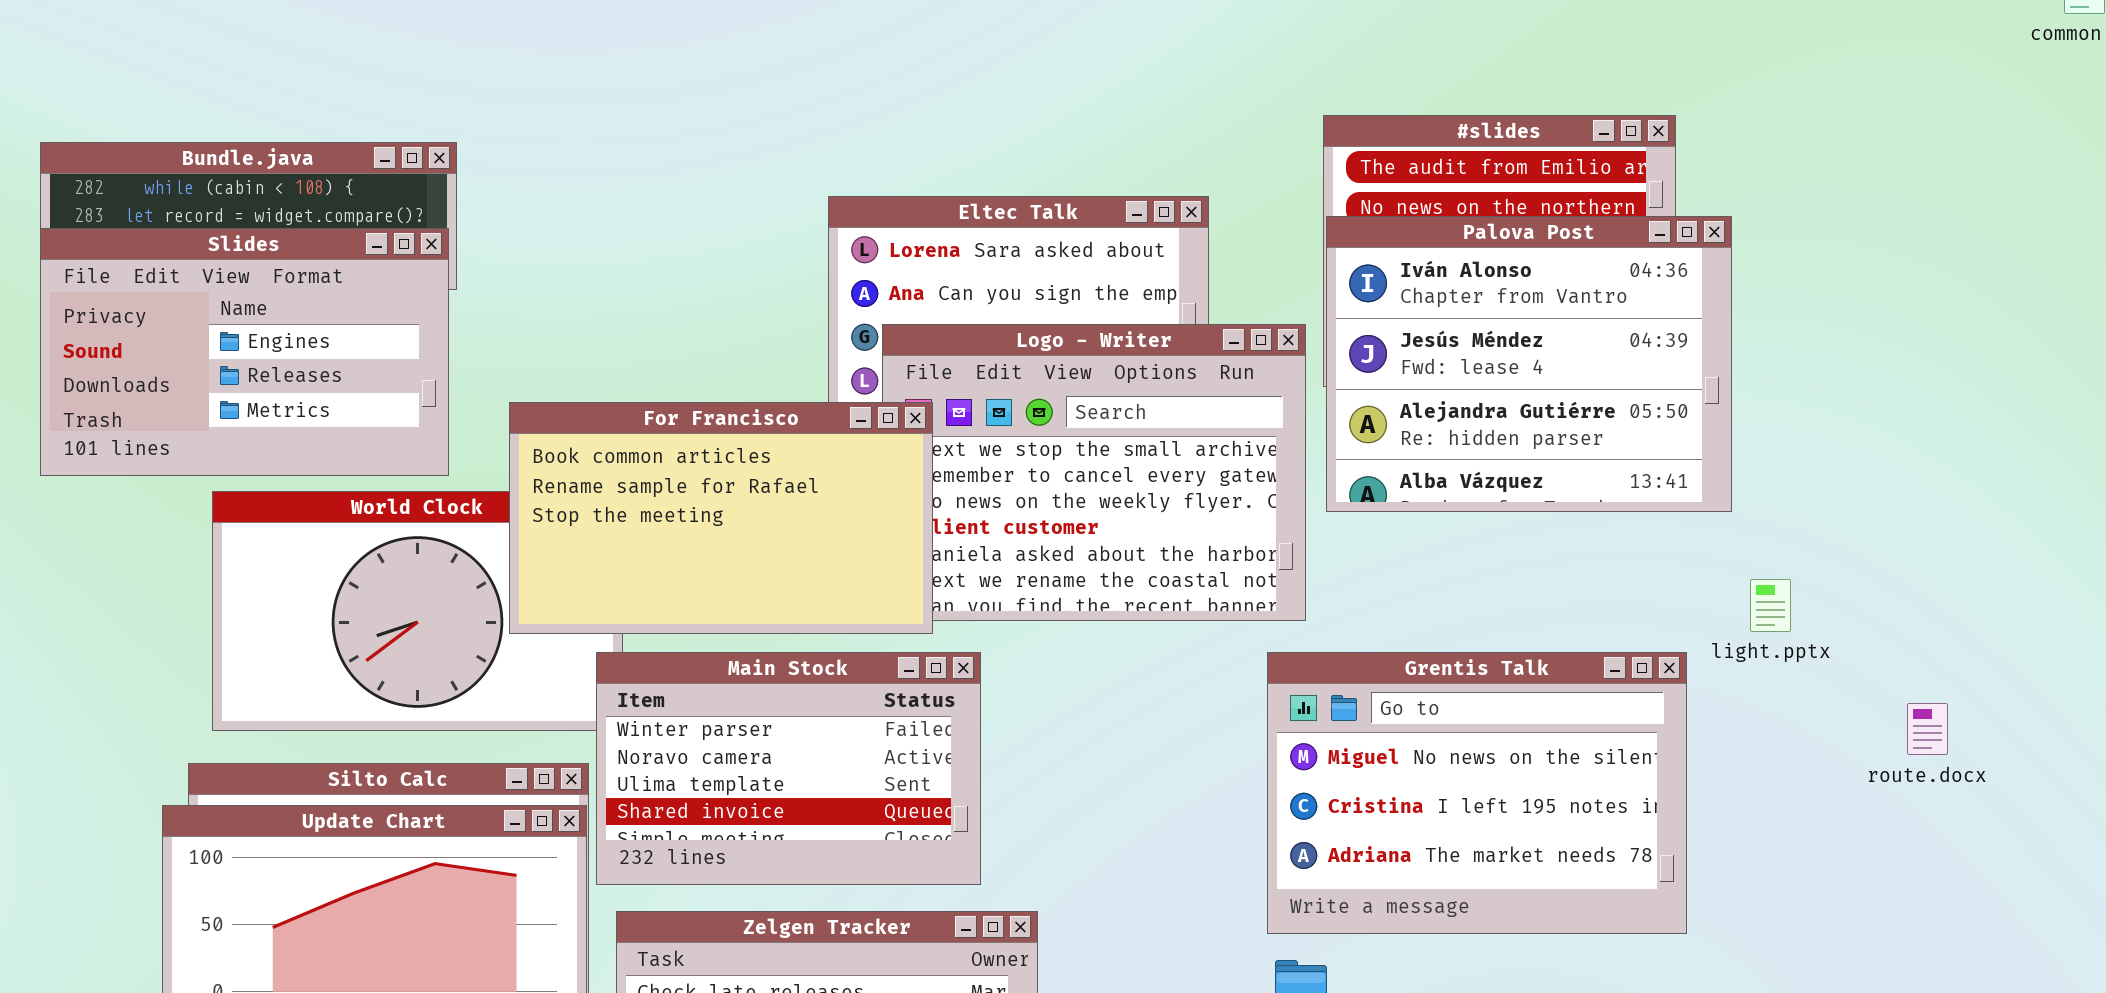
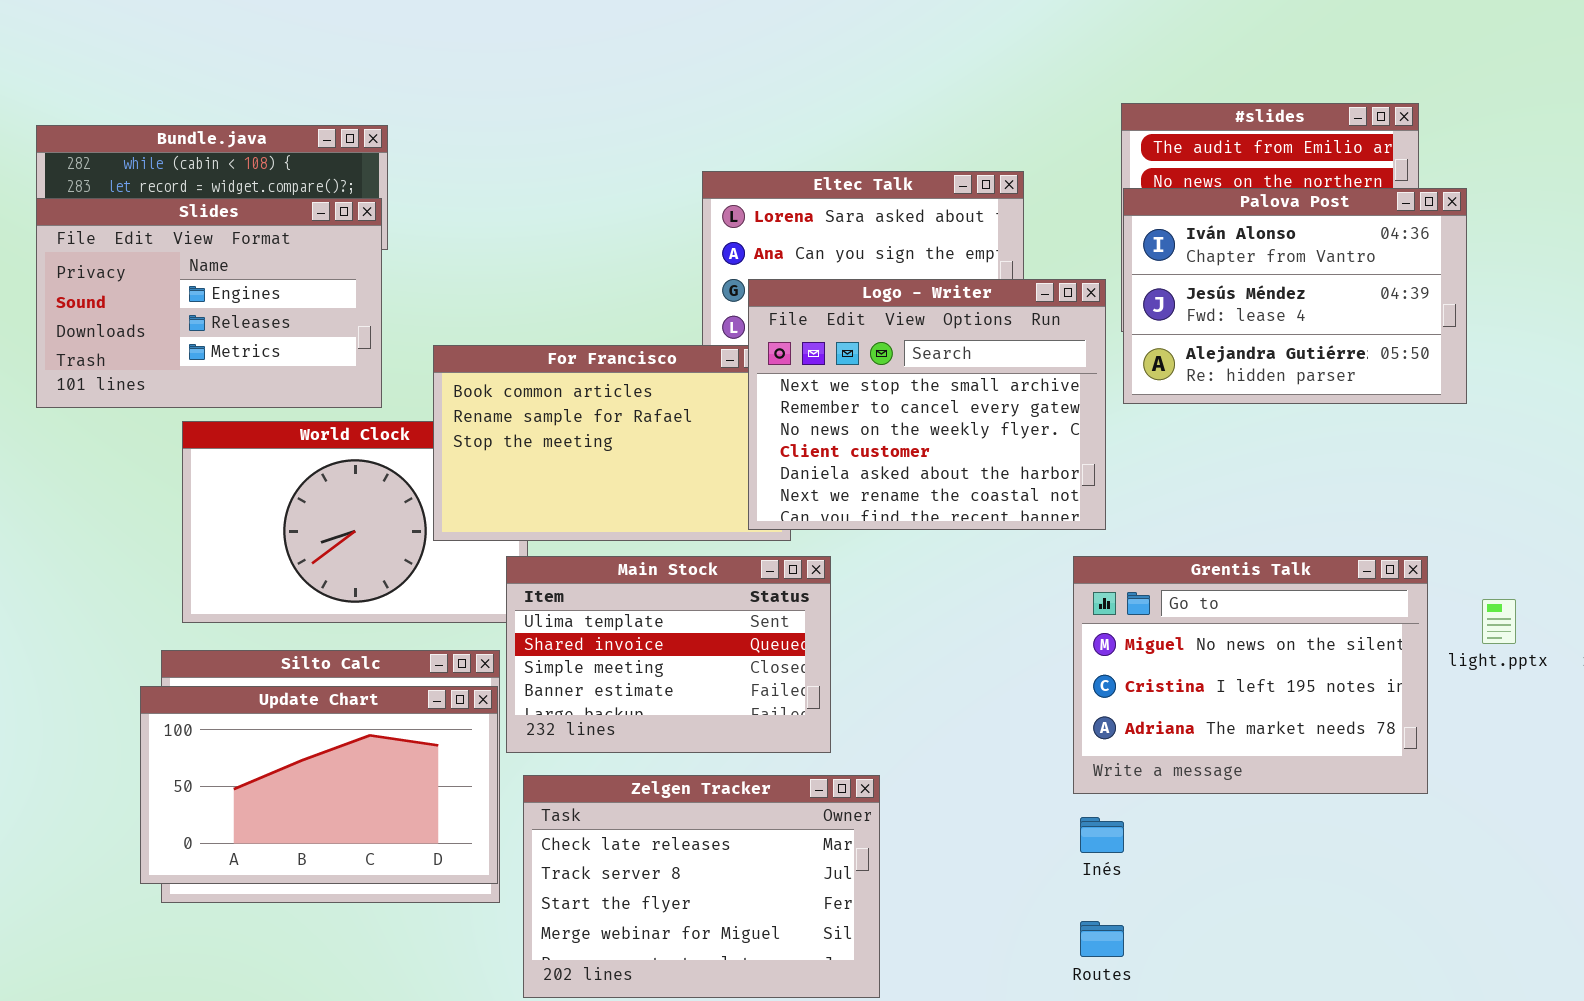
Palova Post: [1326,216,1732,512] -> [1123,188,1467,404], resized
Logo - Writer: [882,324,1306,621] -> [748,279,1106,530], raised
light.pptx: [1750,579,1791,632] -> [1482,599,1516,644], moved
Main Stock: [596,652,981,885] -> [506,556,831,753], scrolled down 2 rows

